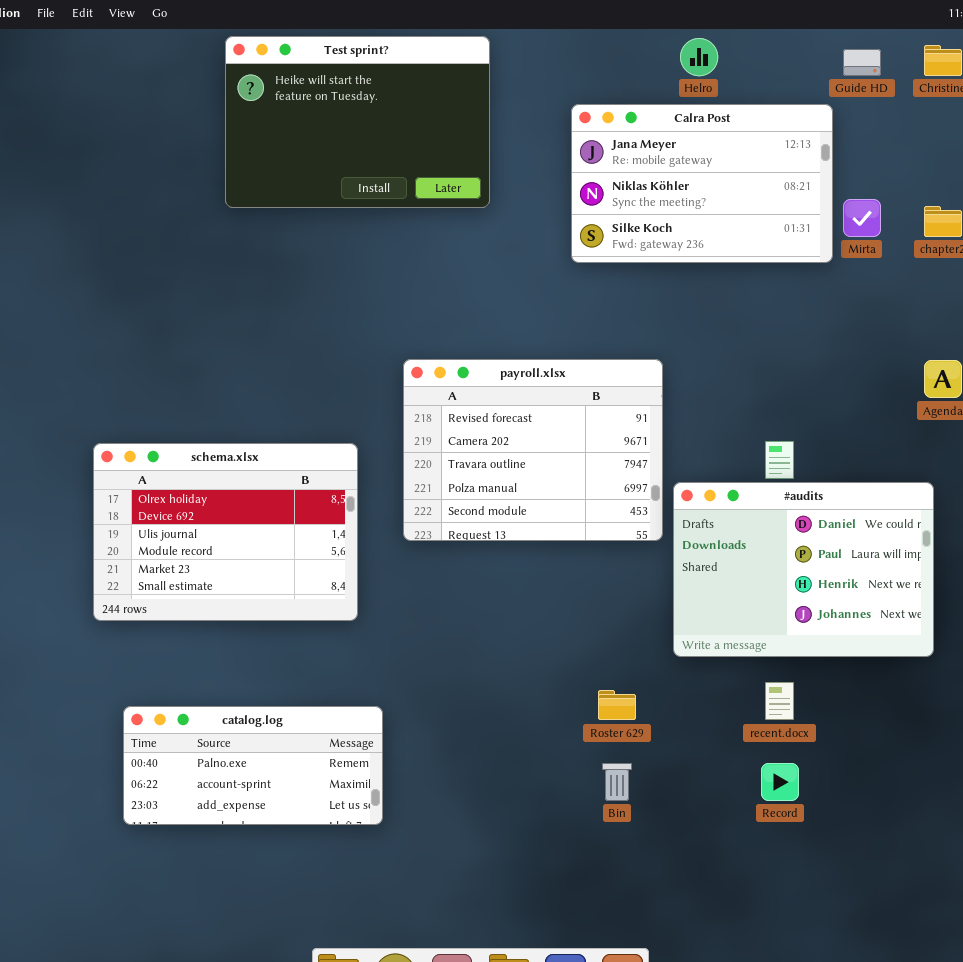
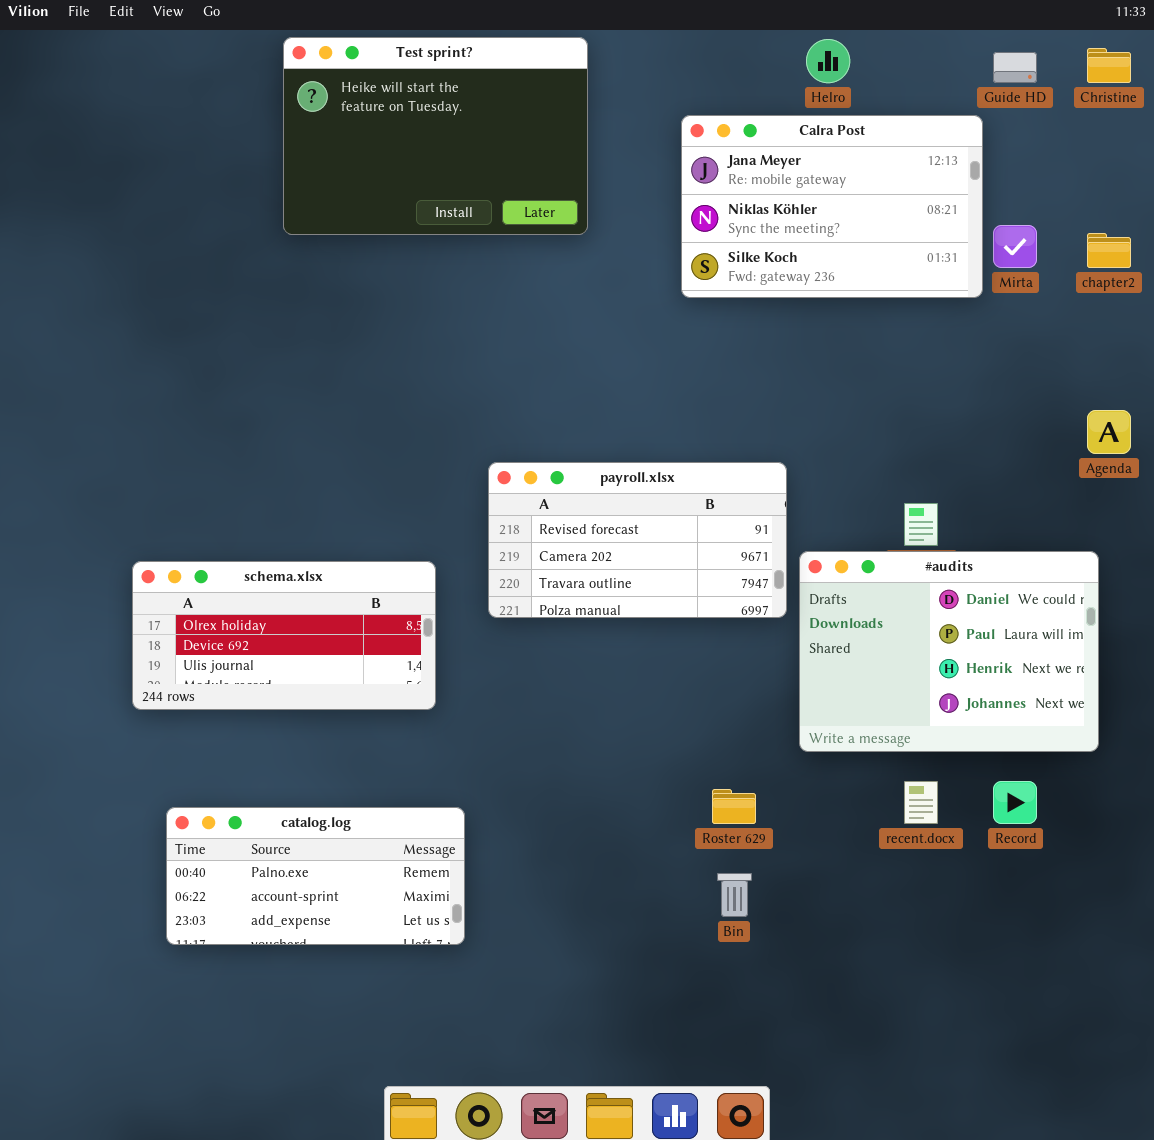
payroll.xlsx: [403,359,663,541] -> [488,462,787,618], resized
schema.xlsx: [93,443,358,621] -> [132,561,436,710], resized
Record: [761,763,799,801] -> [993,781,1037,824], moved

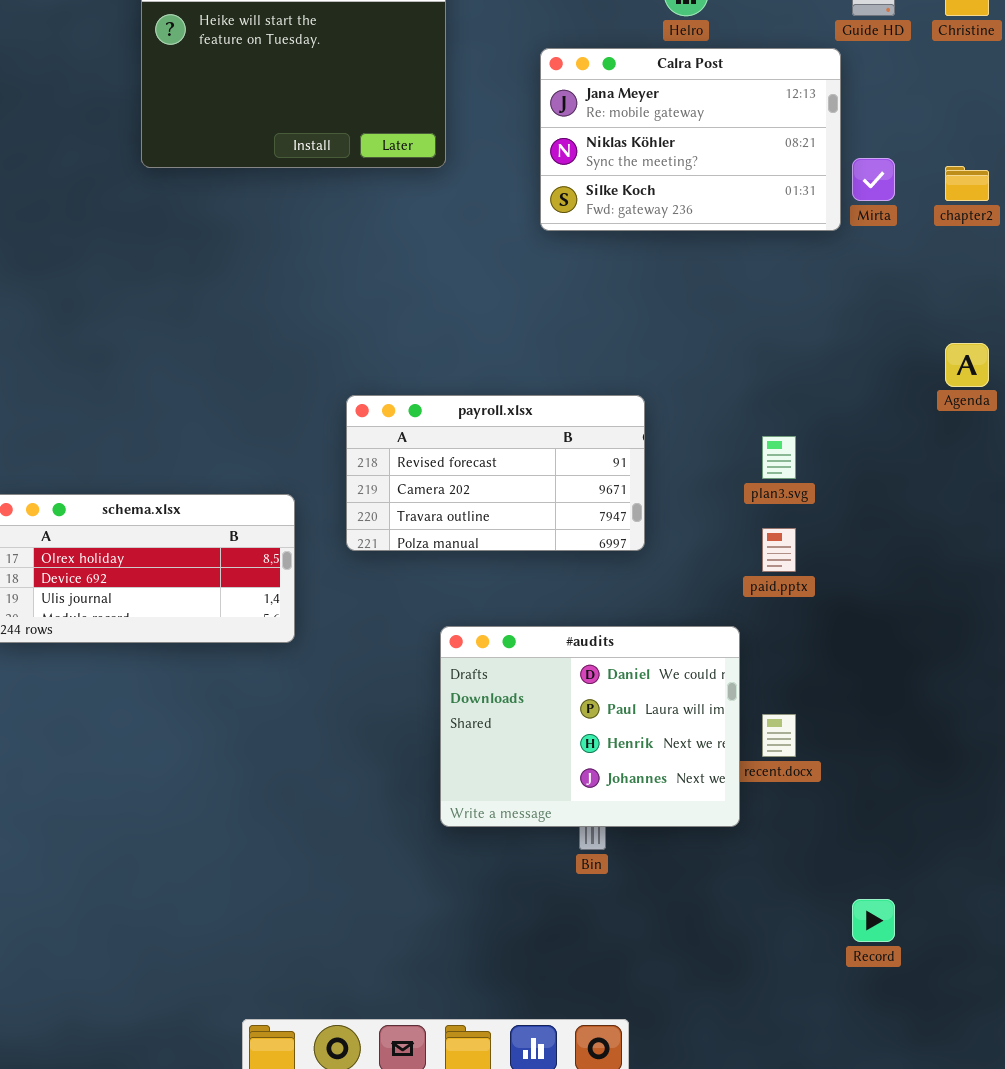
#audits: [799,551,1099,752] -> [440,626,740,827], moved
Record: [993,781,1037,824] -> [852,899,895,942], moved
catalog.log: [166,807,465,945] -> none, closed

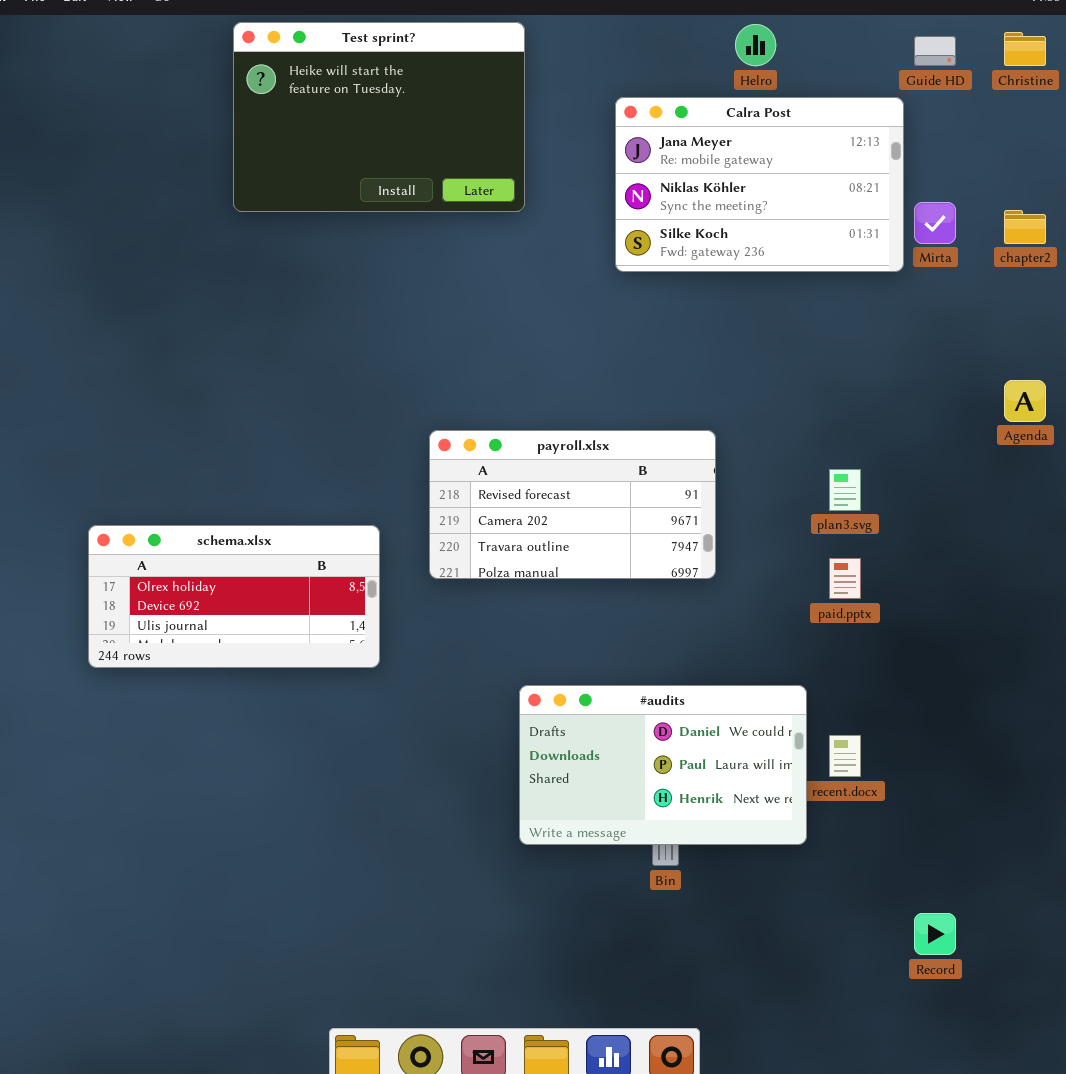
#audits: [440,626,740,827] -> [519,685,807,845], resized

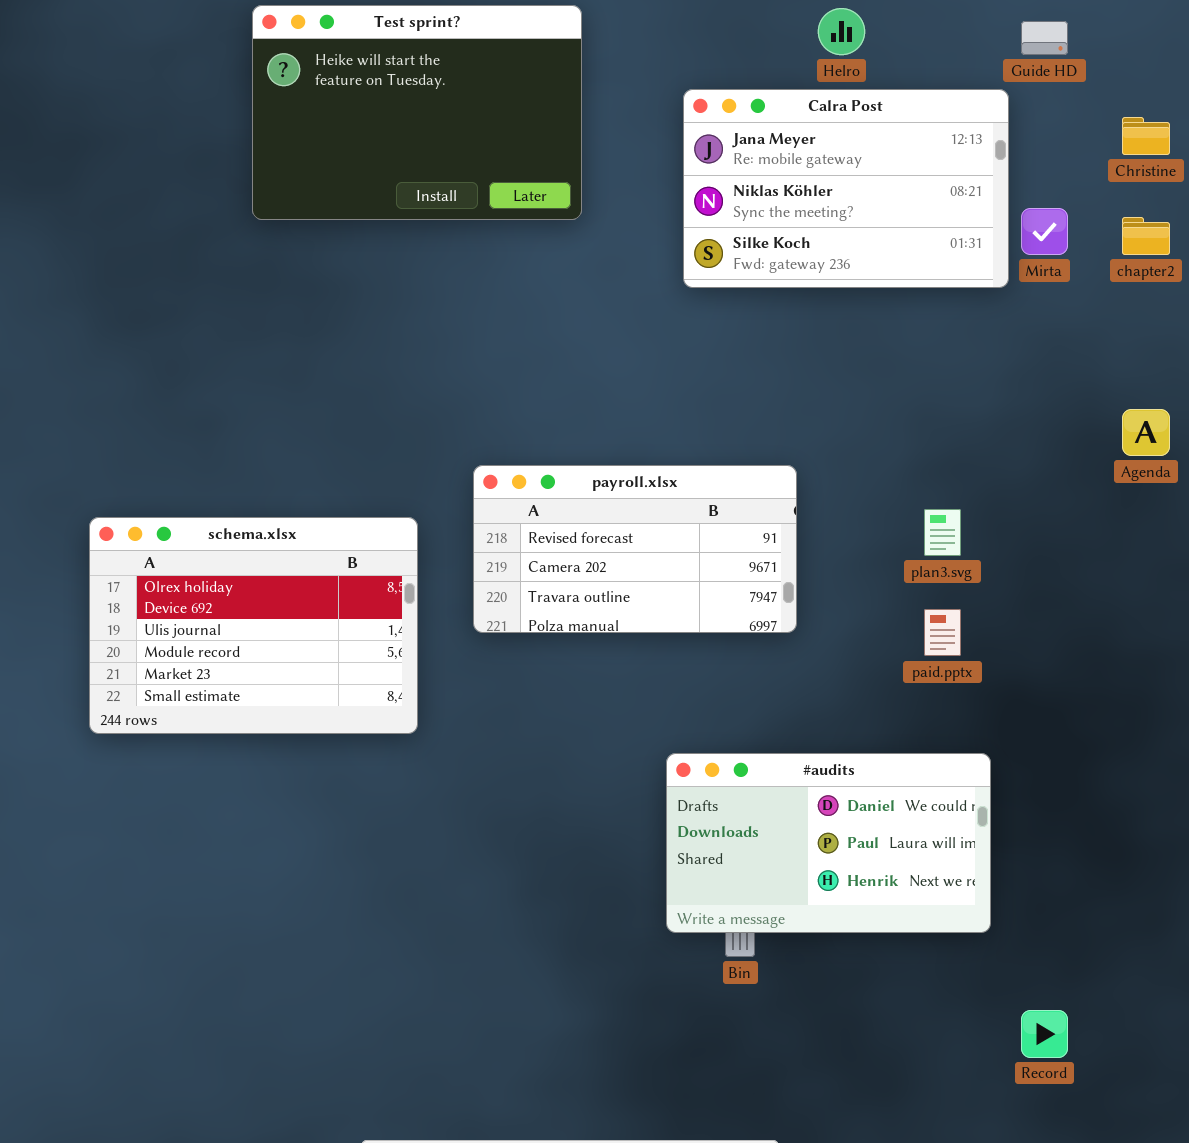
Christine: [1004,32,1046,66] -> [1122,117,1170,155], moved
schema.xlsx: [88,525,380,668] -> [89,517,418,734], resized
#audits: [519,685,807,845] -> [666,753,991,933], moved

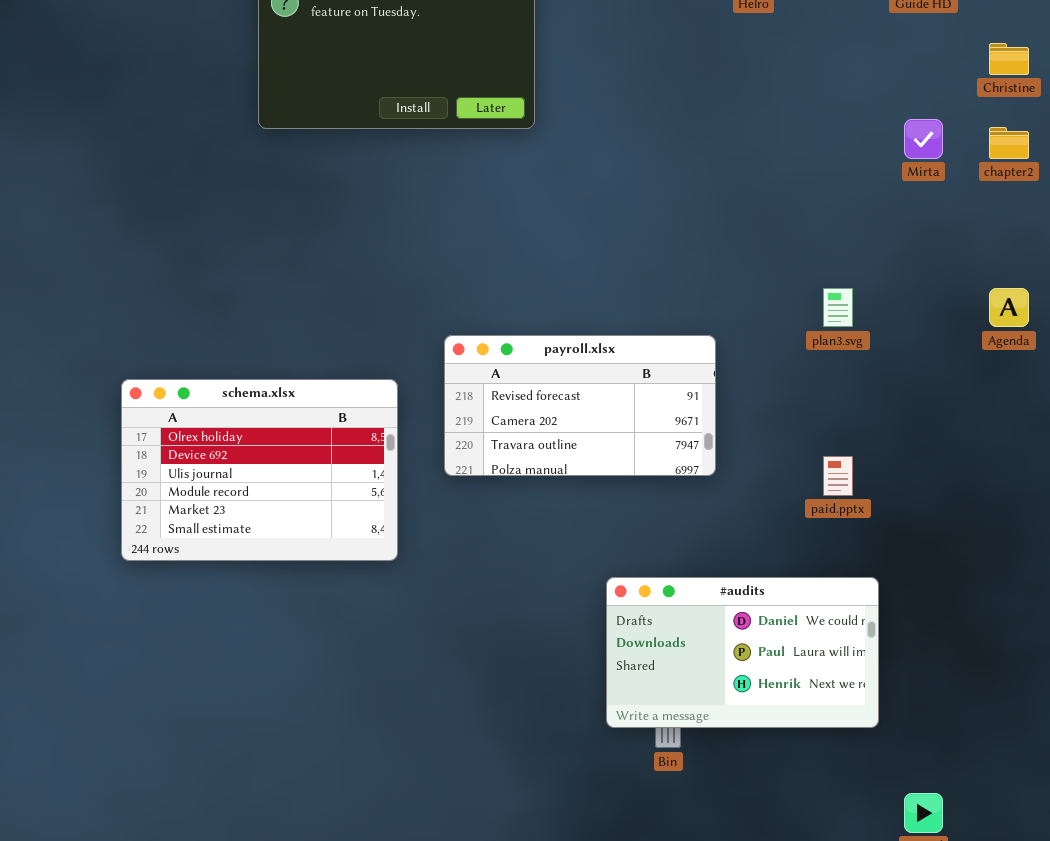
Calra Post: [683,89,1009,288] -> none, closed
plan3.svg: [924,509,961,556] -> [823,288,853,327], moved

